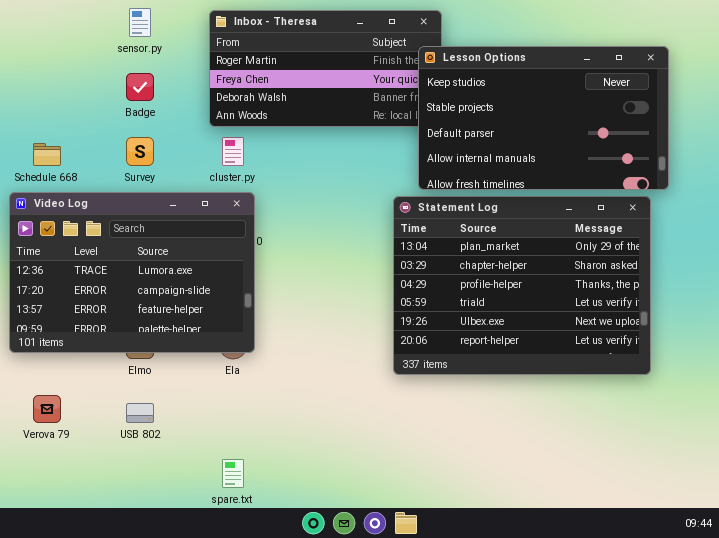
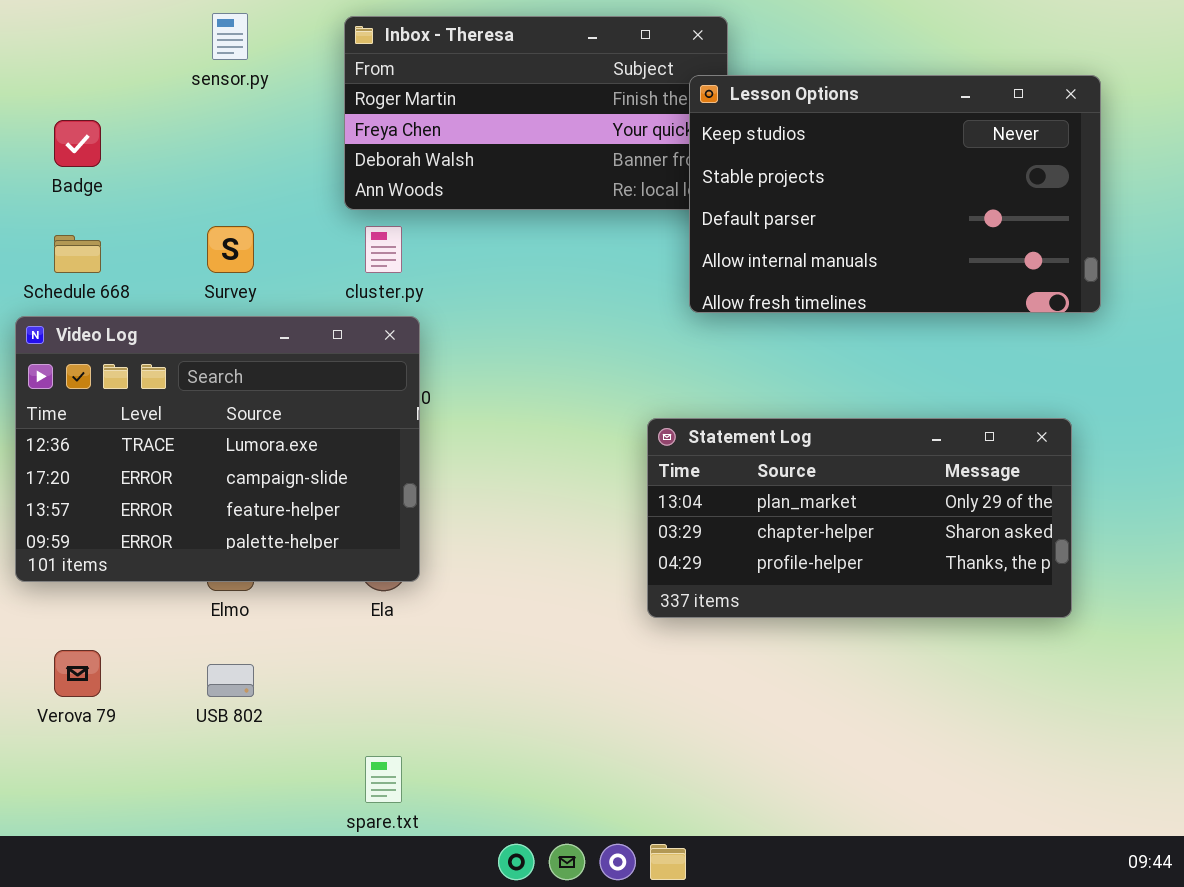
Badge: [126,73,154,101] -> [54,120,101,167], moved
Statement Log: [393,196,651,375] -> [647,418,1072,618], resized

